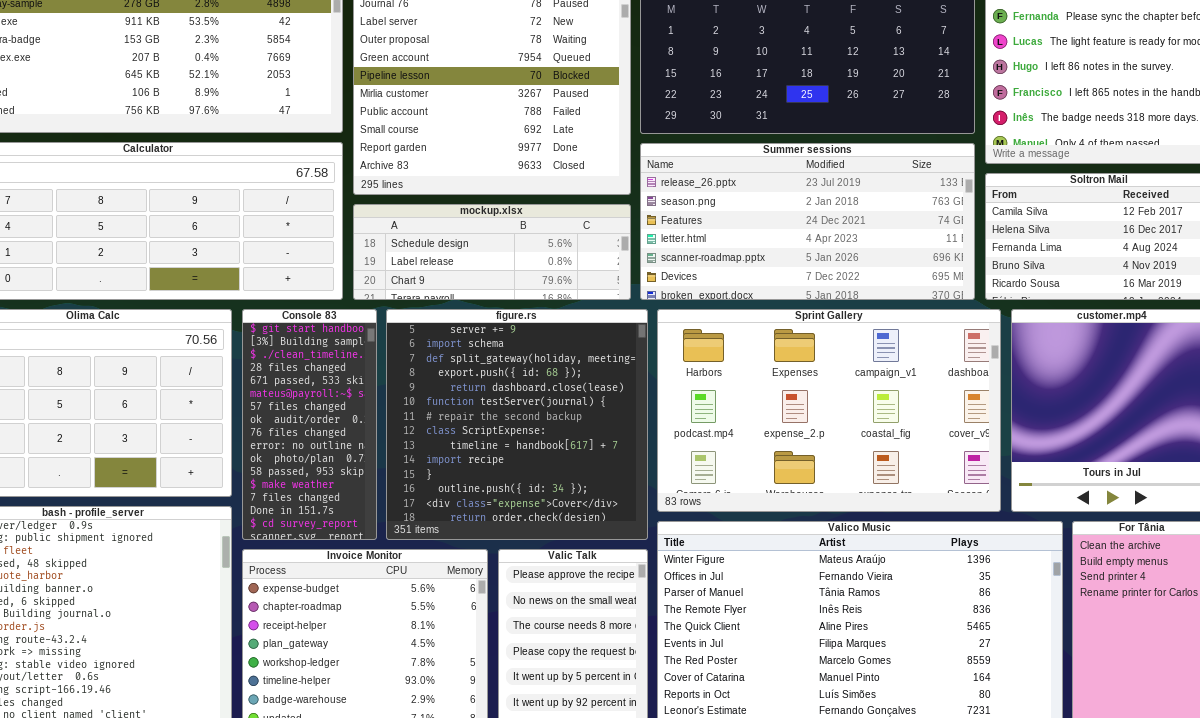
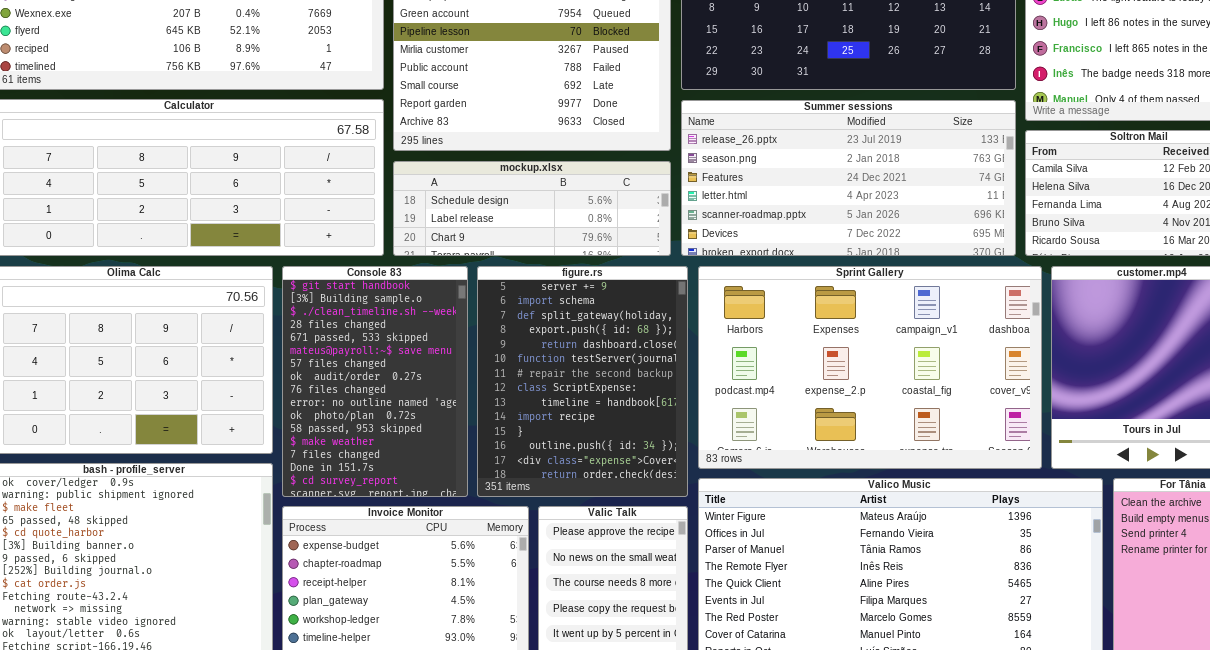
Console 83: [242,309,377,540] -> [282,266,468,497], resized
figure.rs: [386,309,648,540] -> [477,266,688,497], resized

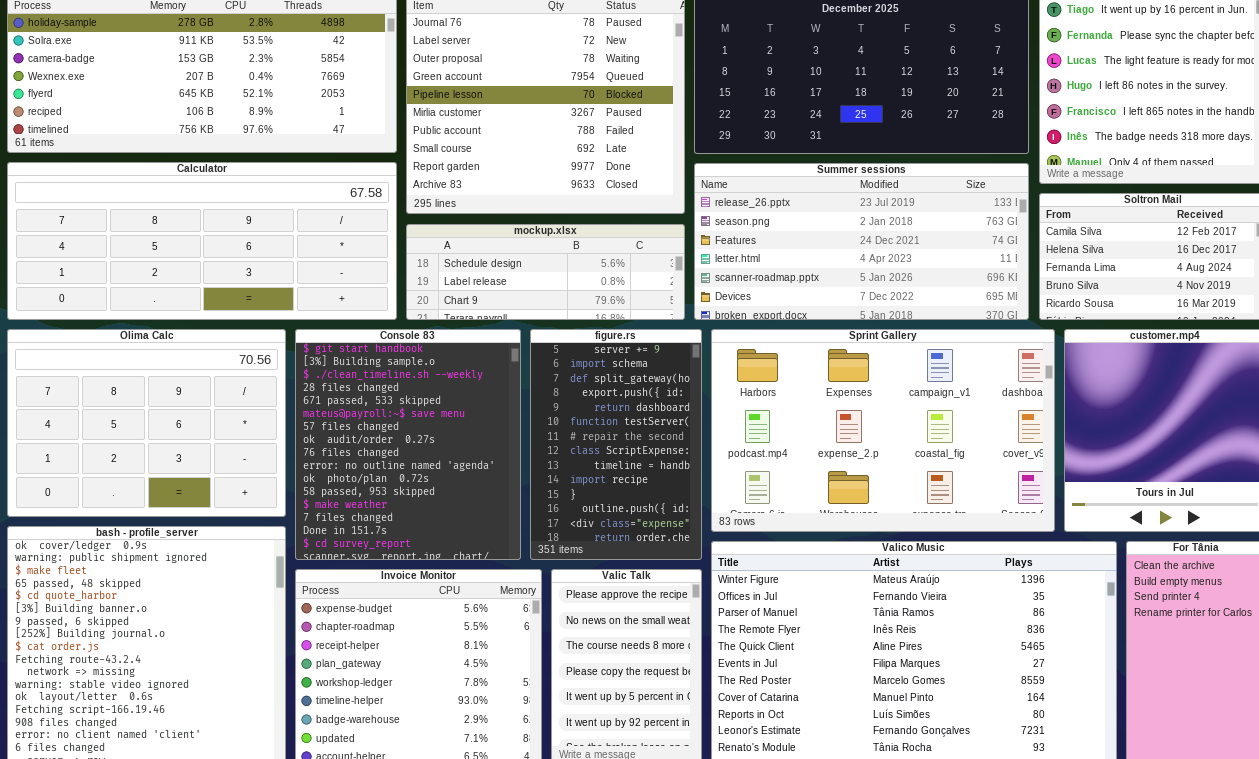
Console 83: [282,266,468,497] -> [295,329,521,560], resized
figure.rs: [477,266,688,497] -> [530,329,702,560], resized

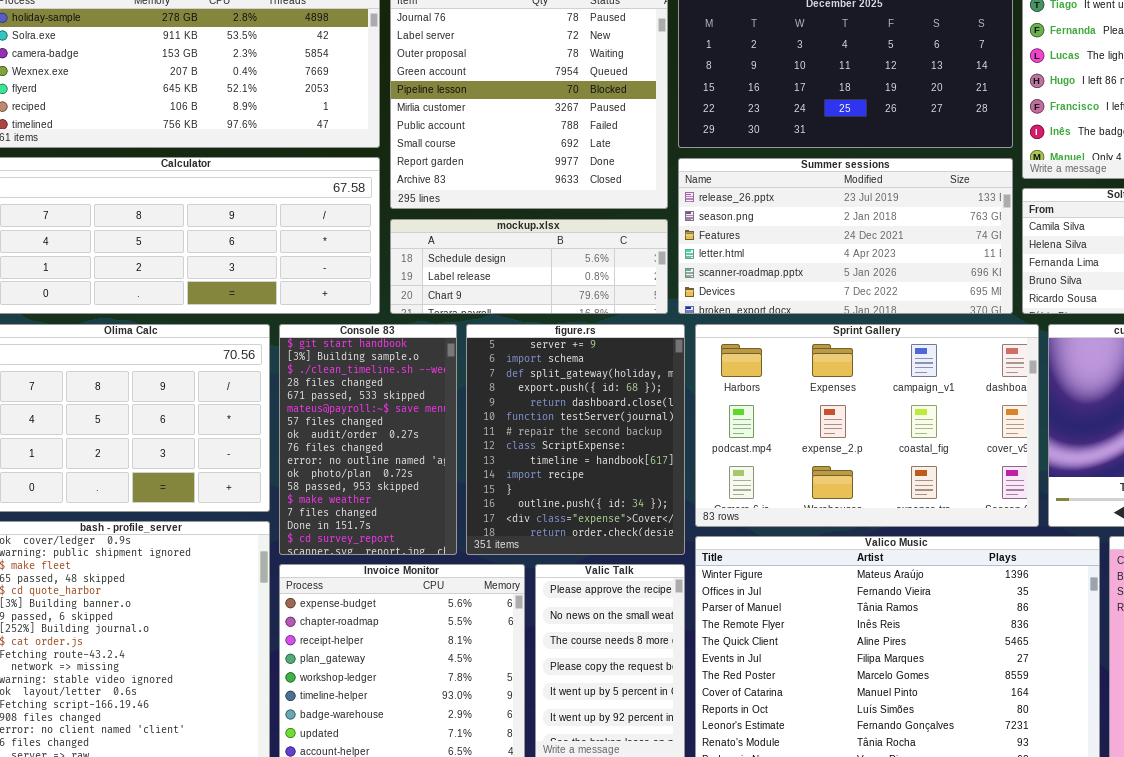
Console 83: [295,329,521,560] -> [279,324,457,555], resized
figure.rs: [530,329,702,560] -> [466,324,685,555], resized

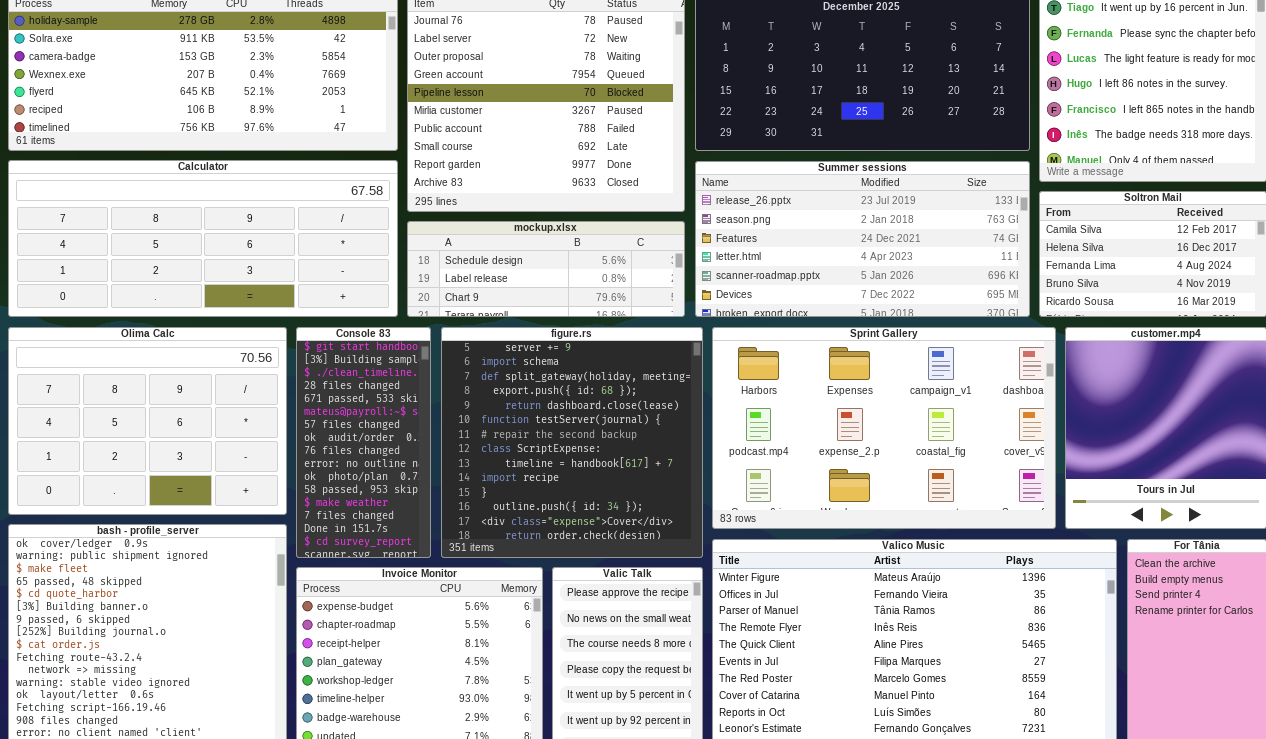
Console 83: [279,324,457,555] -> [296,327,431,558], resized
figure.rs: [466,324,685,555] -> [441,327,703,558], resized

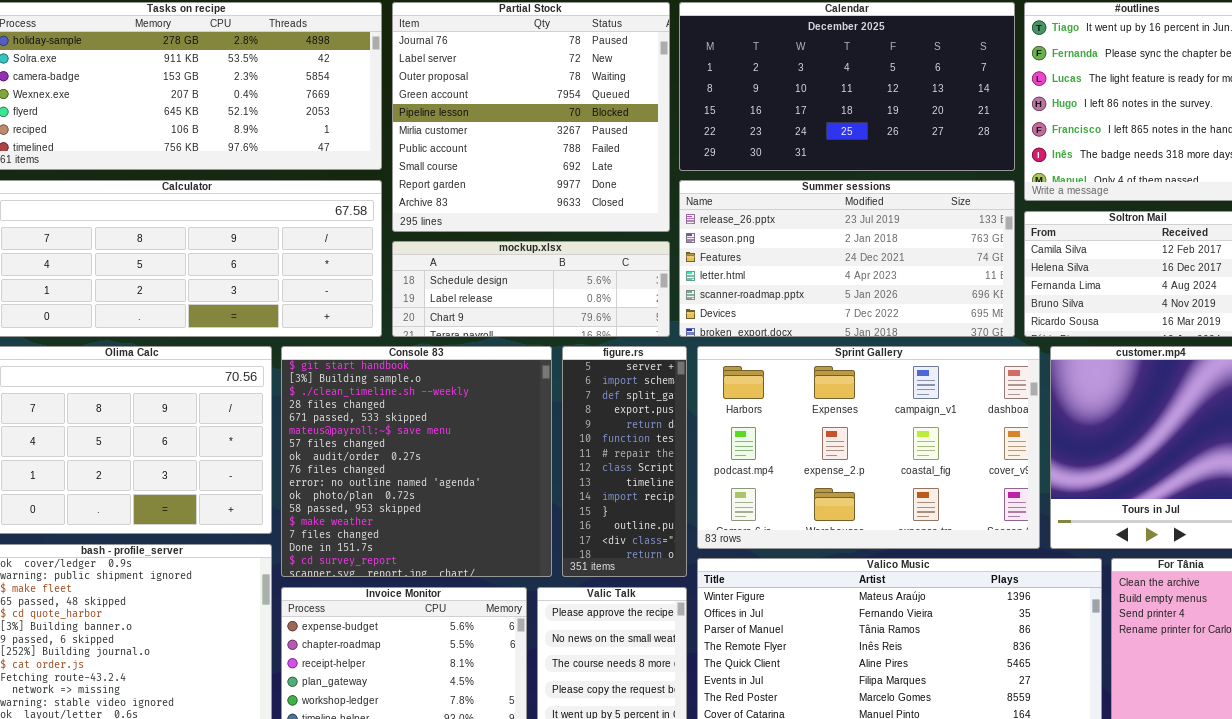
Console 83: [296,327,431,558] -> [281,346,552,577], resized
figure.rs: [441,327,703,558] -> [562,346,687,577], resized

